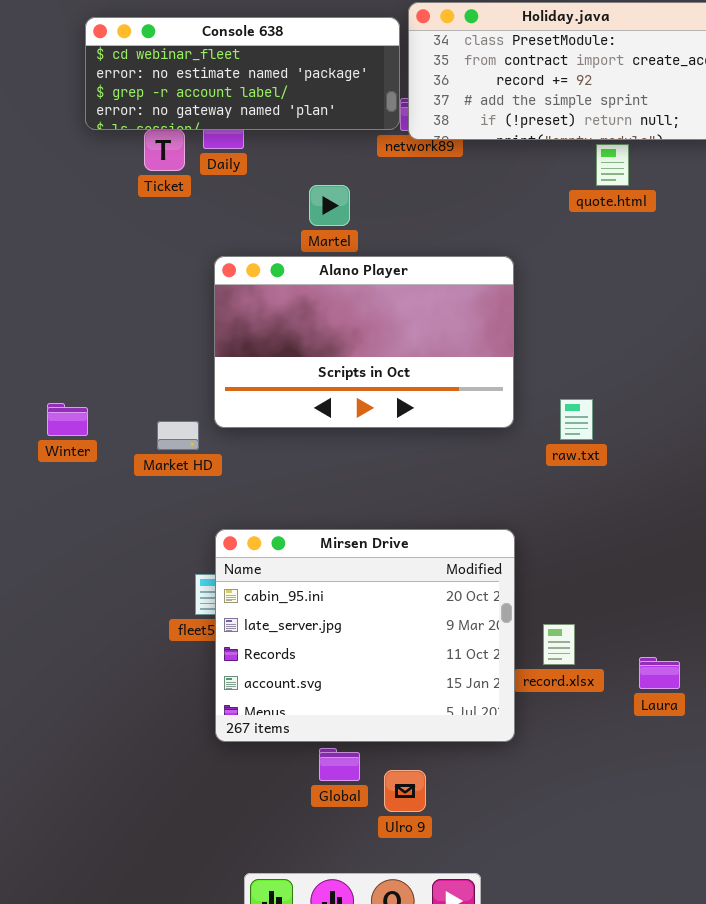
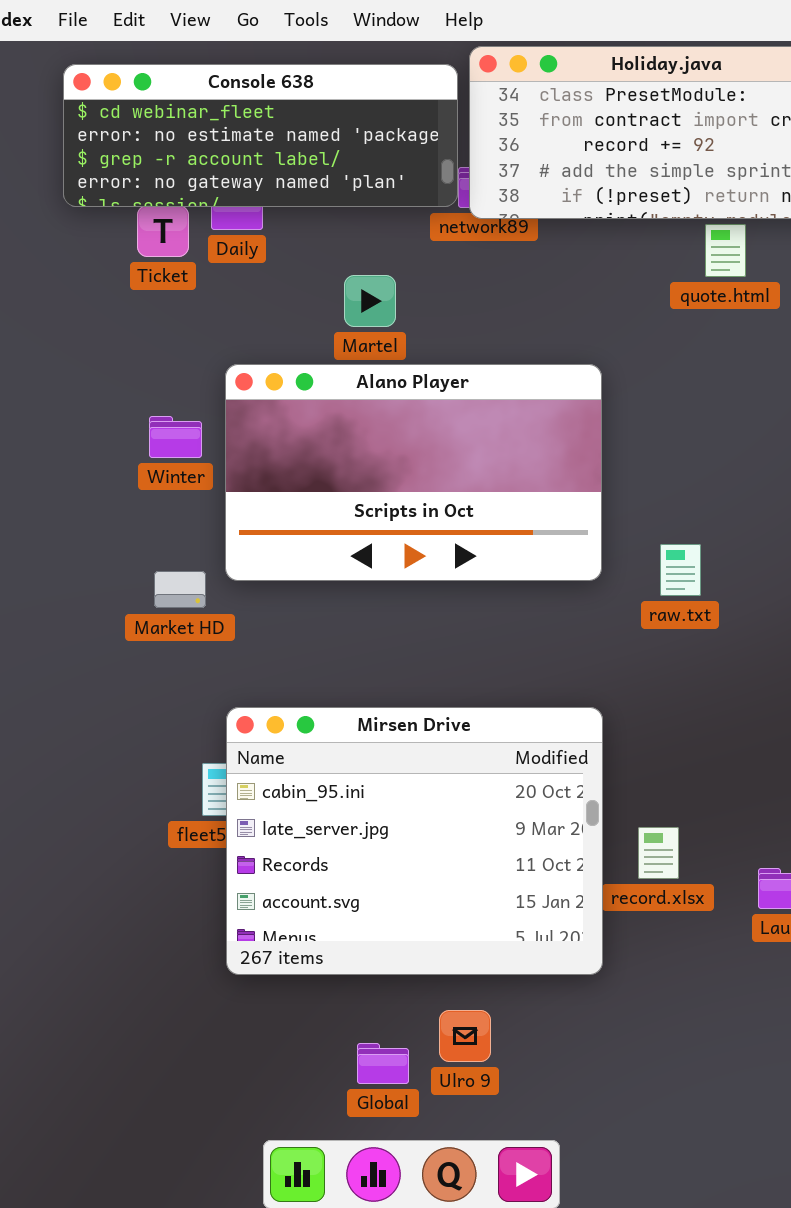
Winter: [47,403,88,436] -> [149,416,202,458], moved
Global: [319,748,360,781] -> [357,1043,409,1084], moved

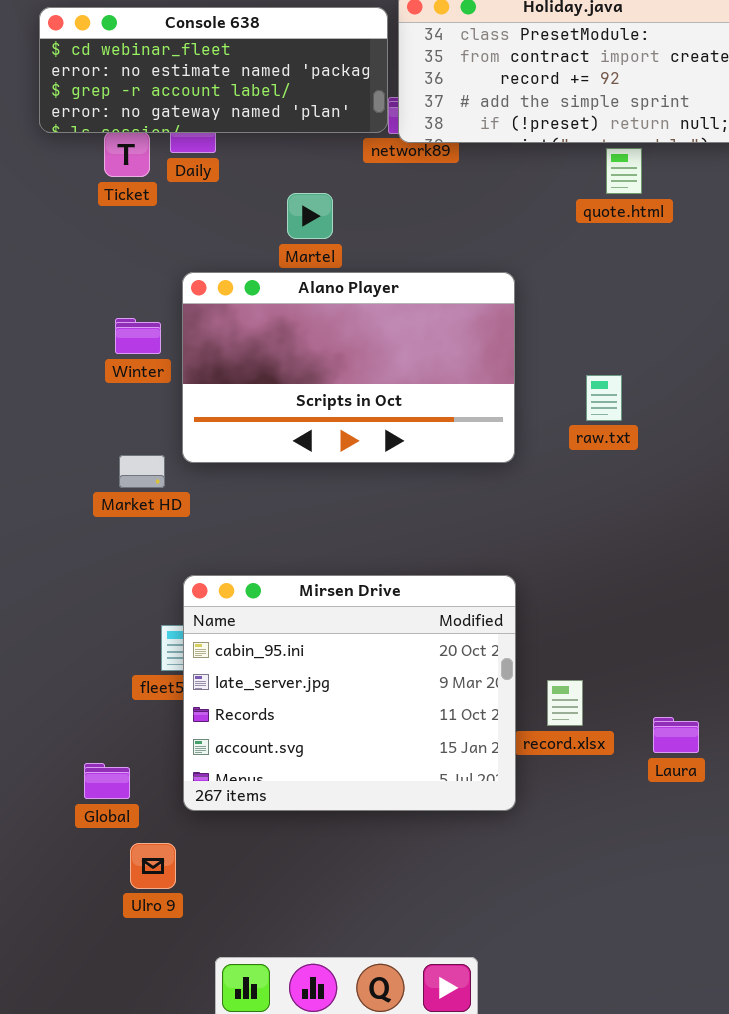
raw.txt: [660,544,701,596] -> [586,375,622,421], moved
Ulro 9: [439,1010,491,1062] -> [130,843,176,889], moved
Global: [357,1043,409,1084] -> [84,763,130,799], moved

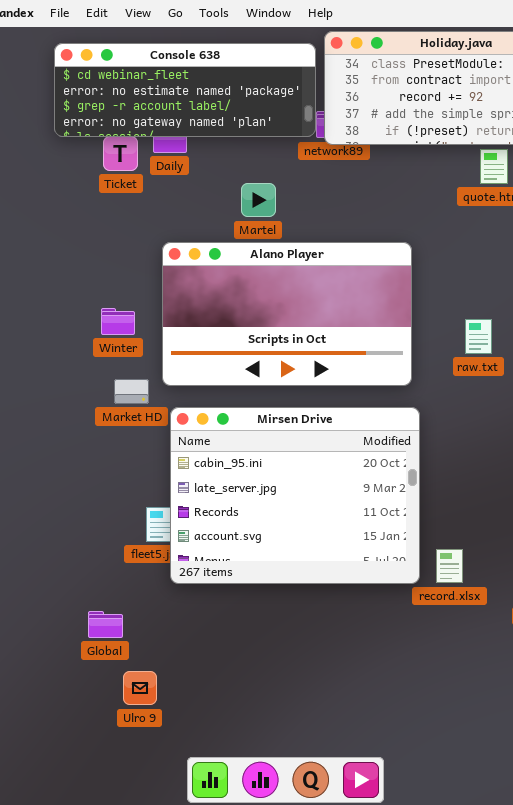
Winter: [115,318,161,354] -> [101,308,135,335], moved
Mirsen Drive: [183,575,516,811] -> [170,407,420,584], moved

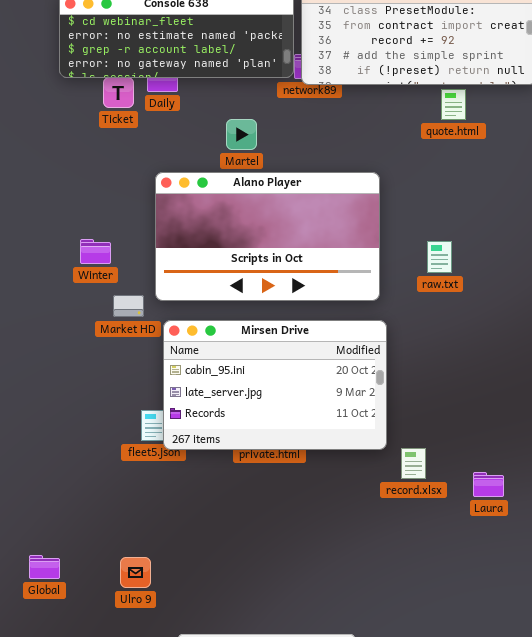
Winter: [101,308,135,335] -> [80,239,111,264], moved
Mirsen Drive: [170,407,420,584] -> [163,320,387,450], resized
Global: [88,611,123,638] -> [29,555,60,579], moved

